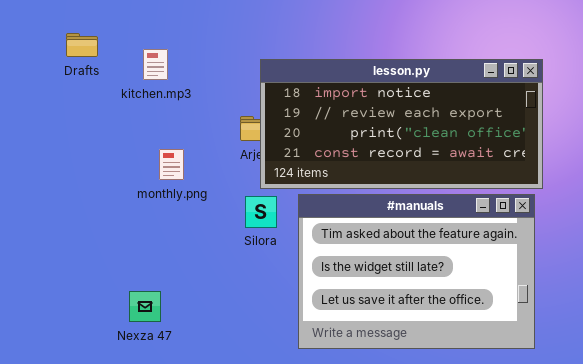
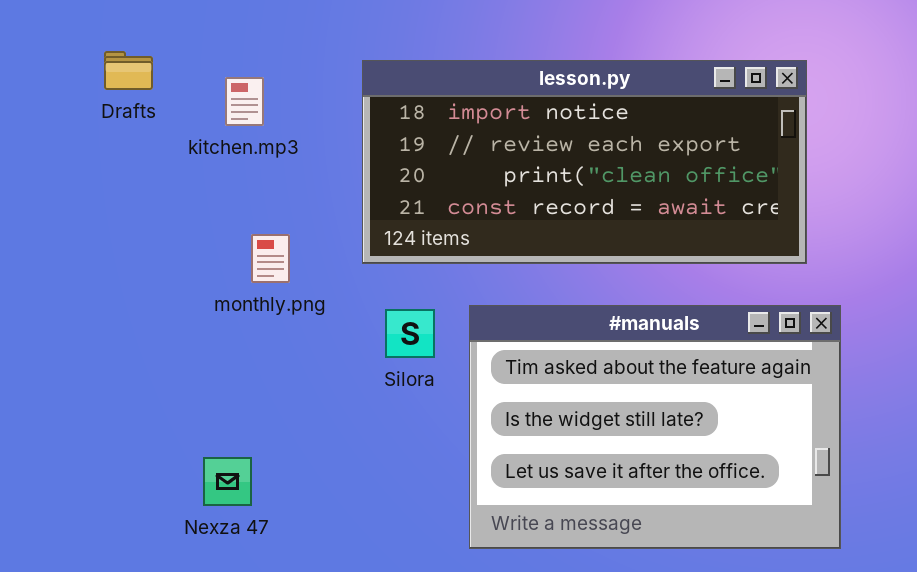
lesson.py: [260,59,543,189] -> [362,60,807,264], moved

